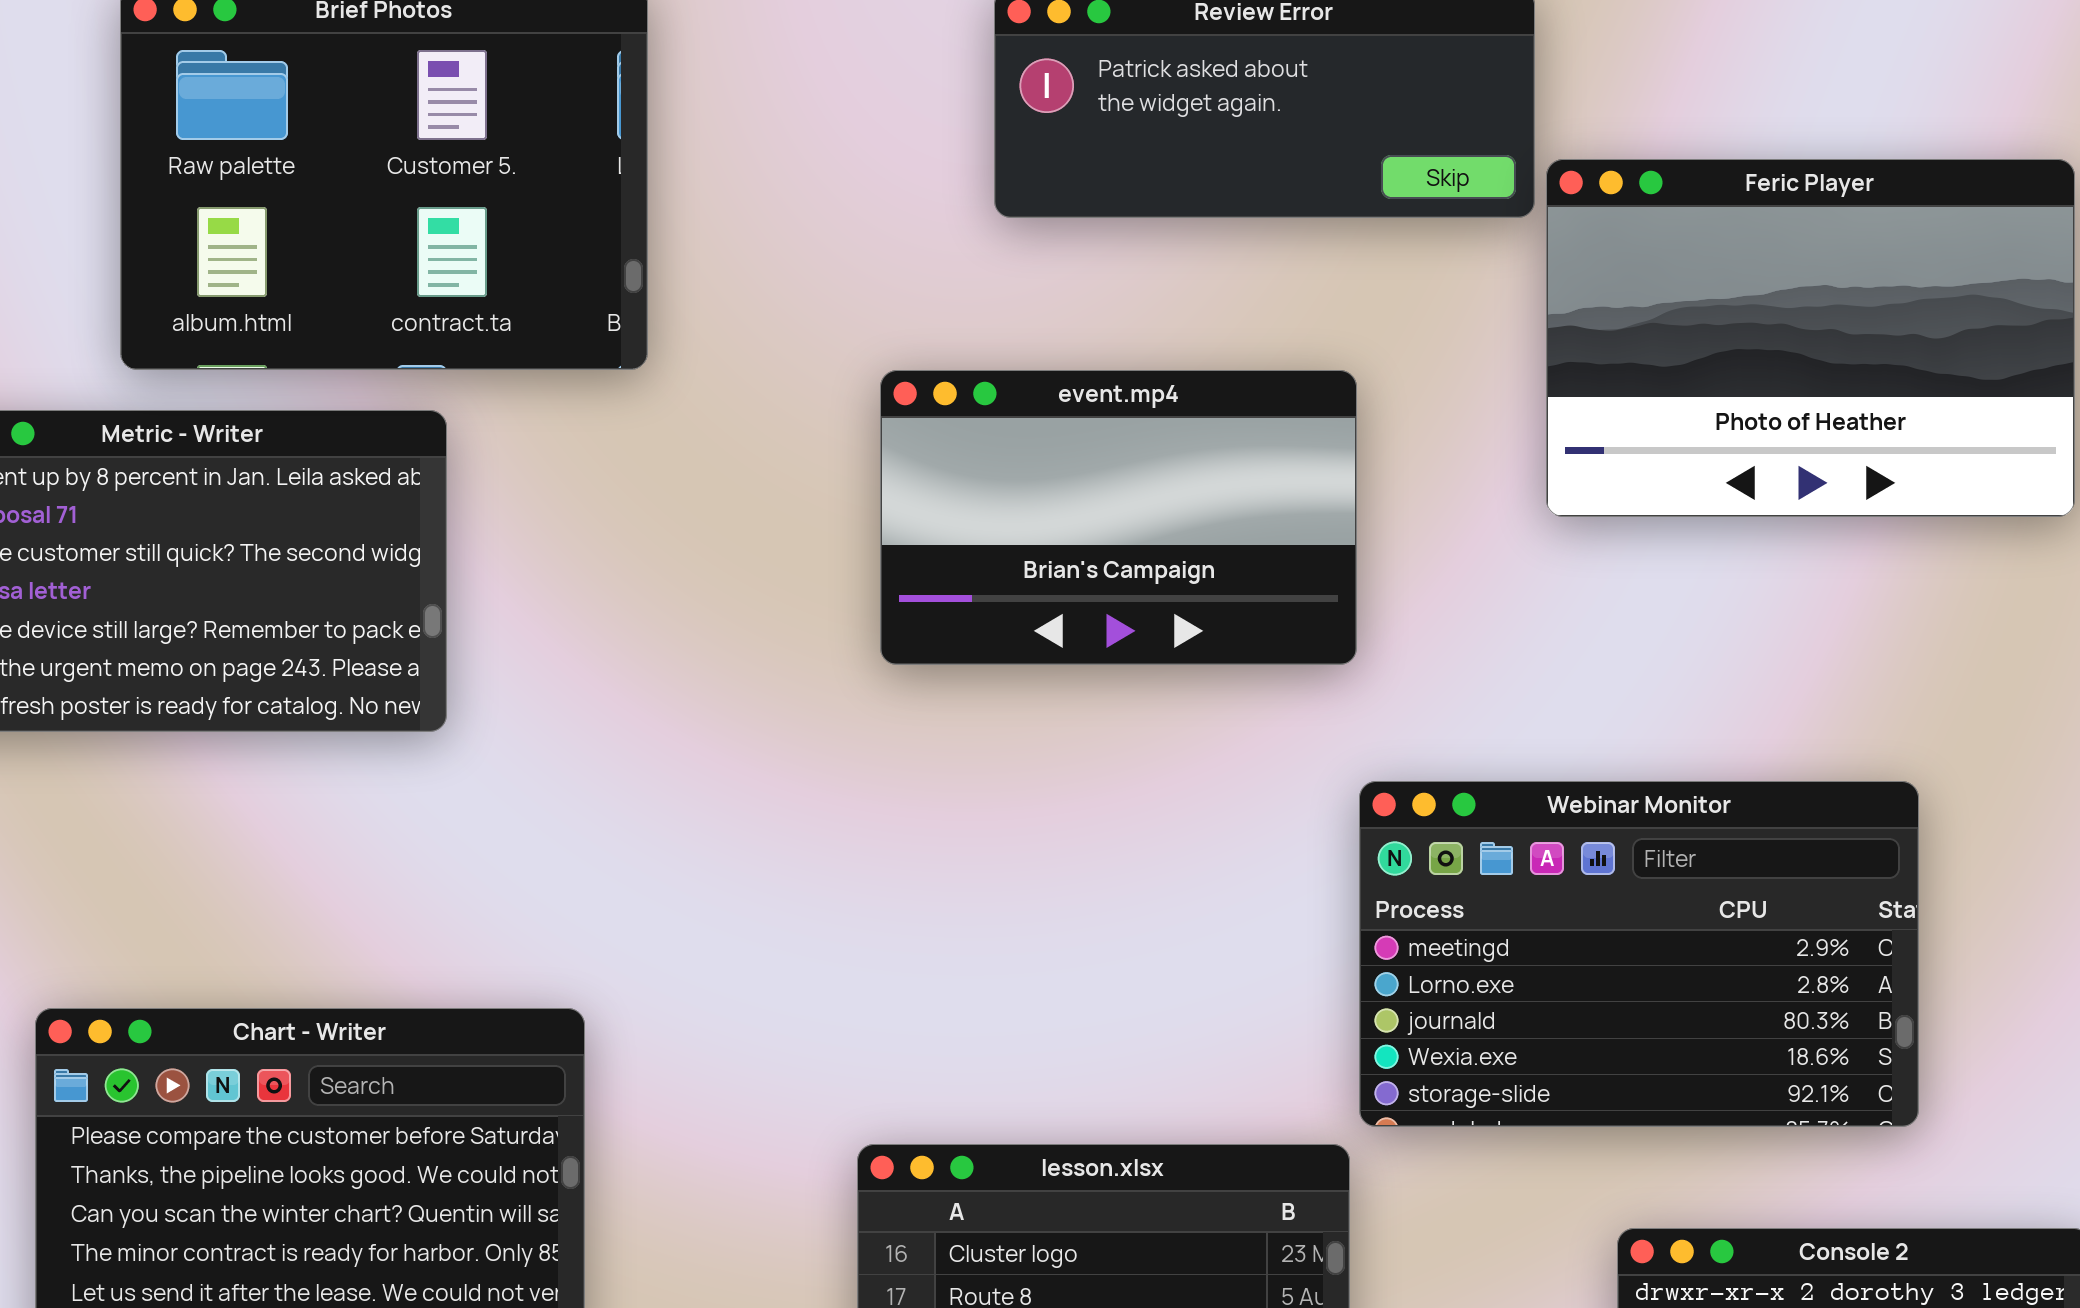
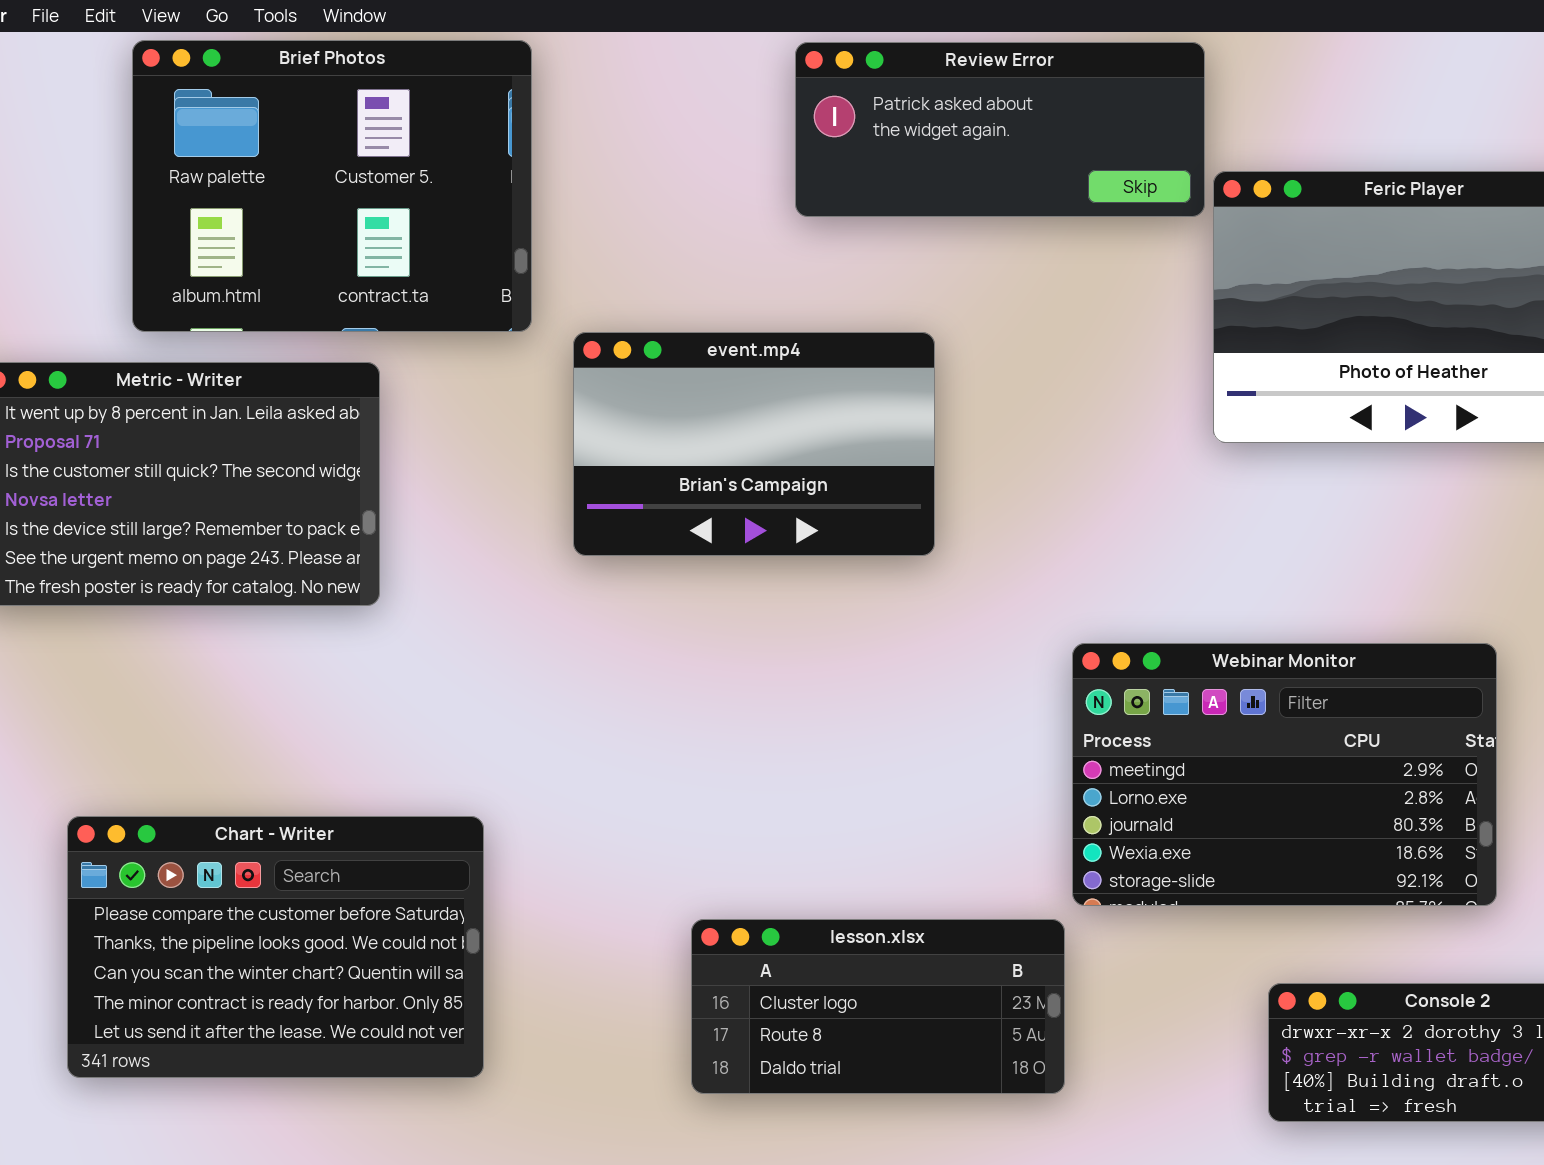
event.mp4: [880,370,1357,665] -> [573,332,935,556], moved

